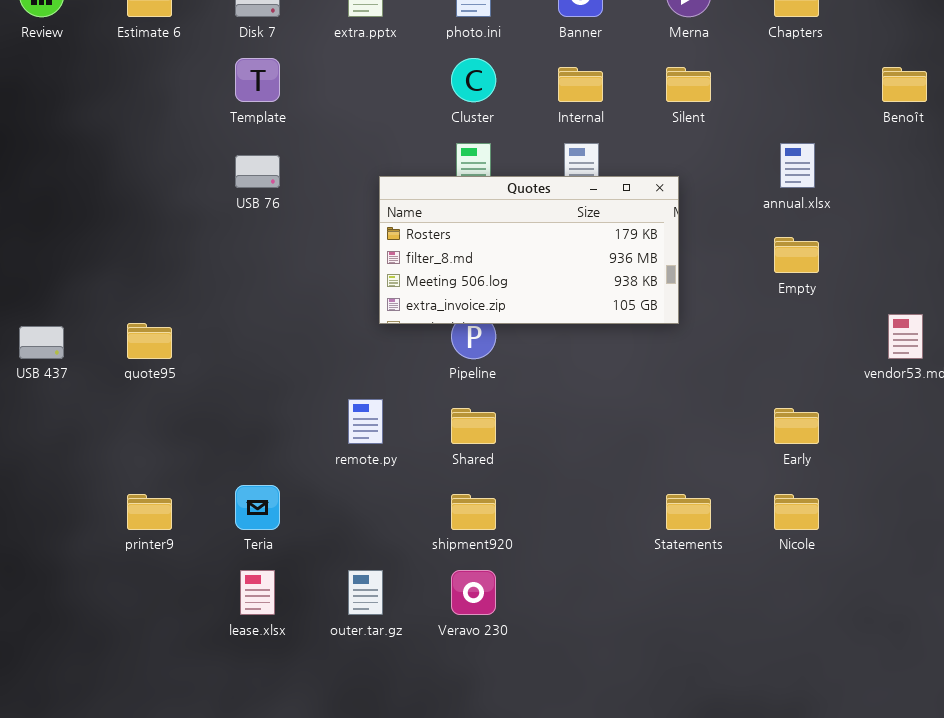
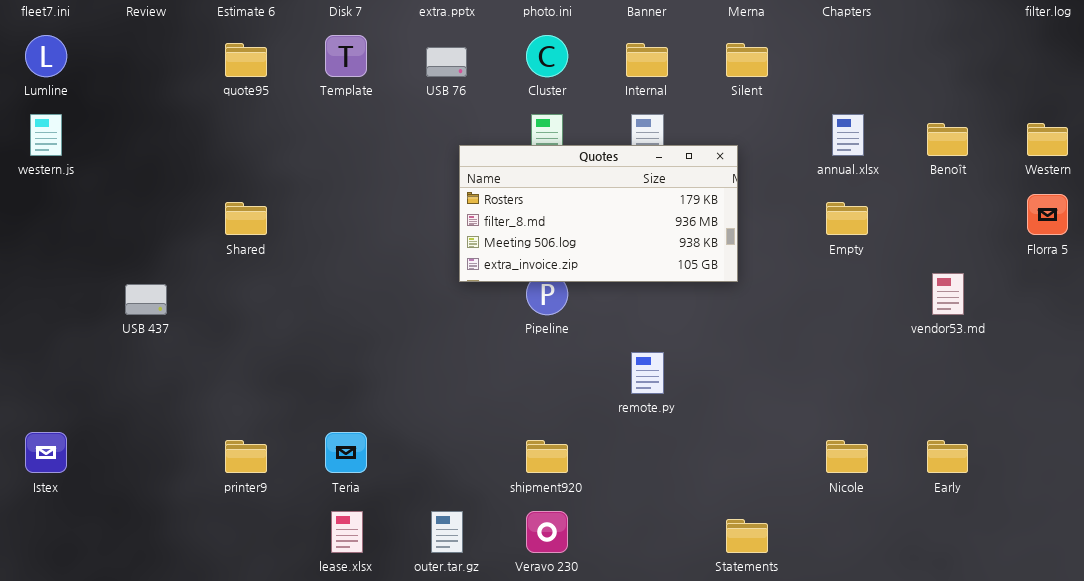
Benoît: [882,67,927,102] -> [927,123,968,156], moved
USB 76: [235,155,280,188] -> [426,47,467,77], moved
quote95: [127,323,172,359] -> [225,43,267,77], moved
remote.py: [348,399,383,444] -> [631,352,664,394], moved
Shared: [451,408,496,444] -> [225,202,267,235], moved
Early: [774,408,819,444] -> [927,440,968,473], moved
Statements: [666,494,711,530] -> [726,519,768,553], moved

